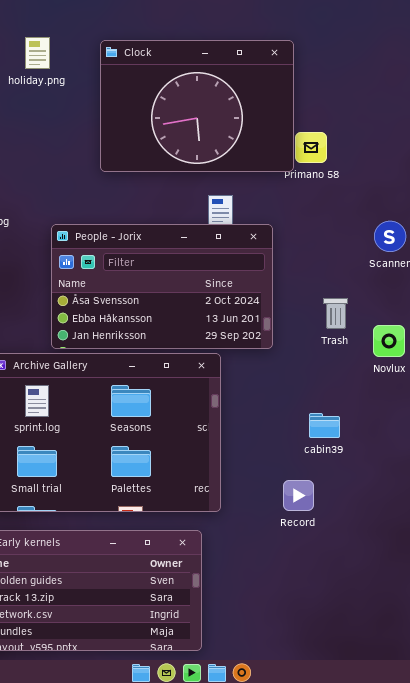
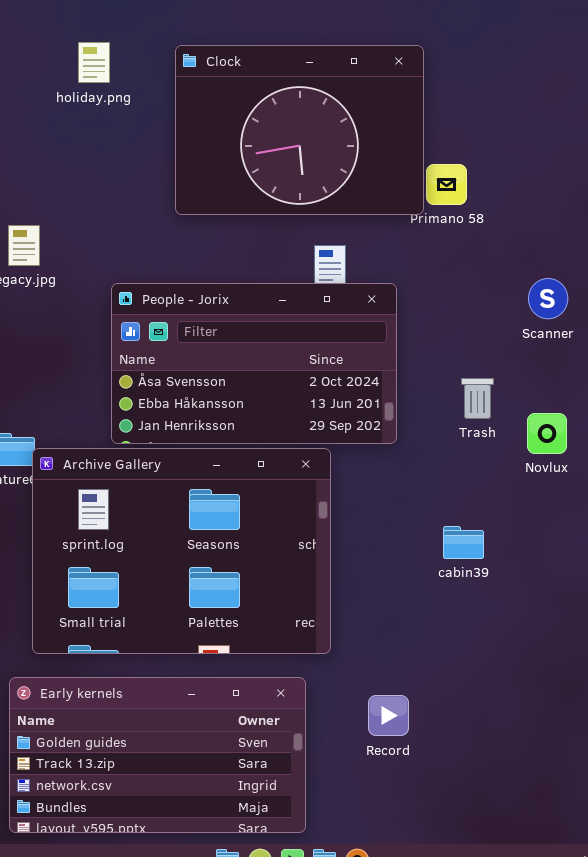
Record: [283,480,314,511] -> [368,695,409,736], moved

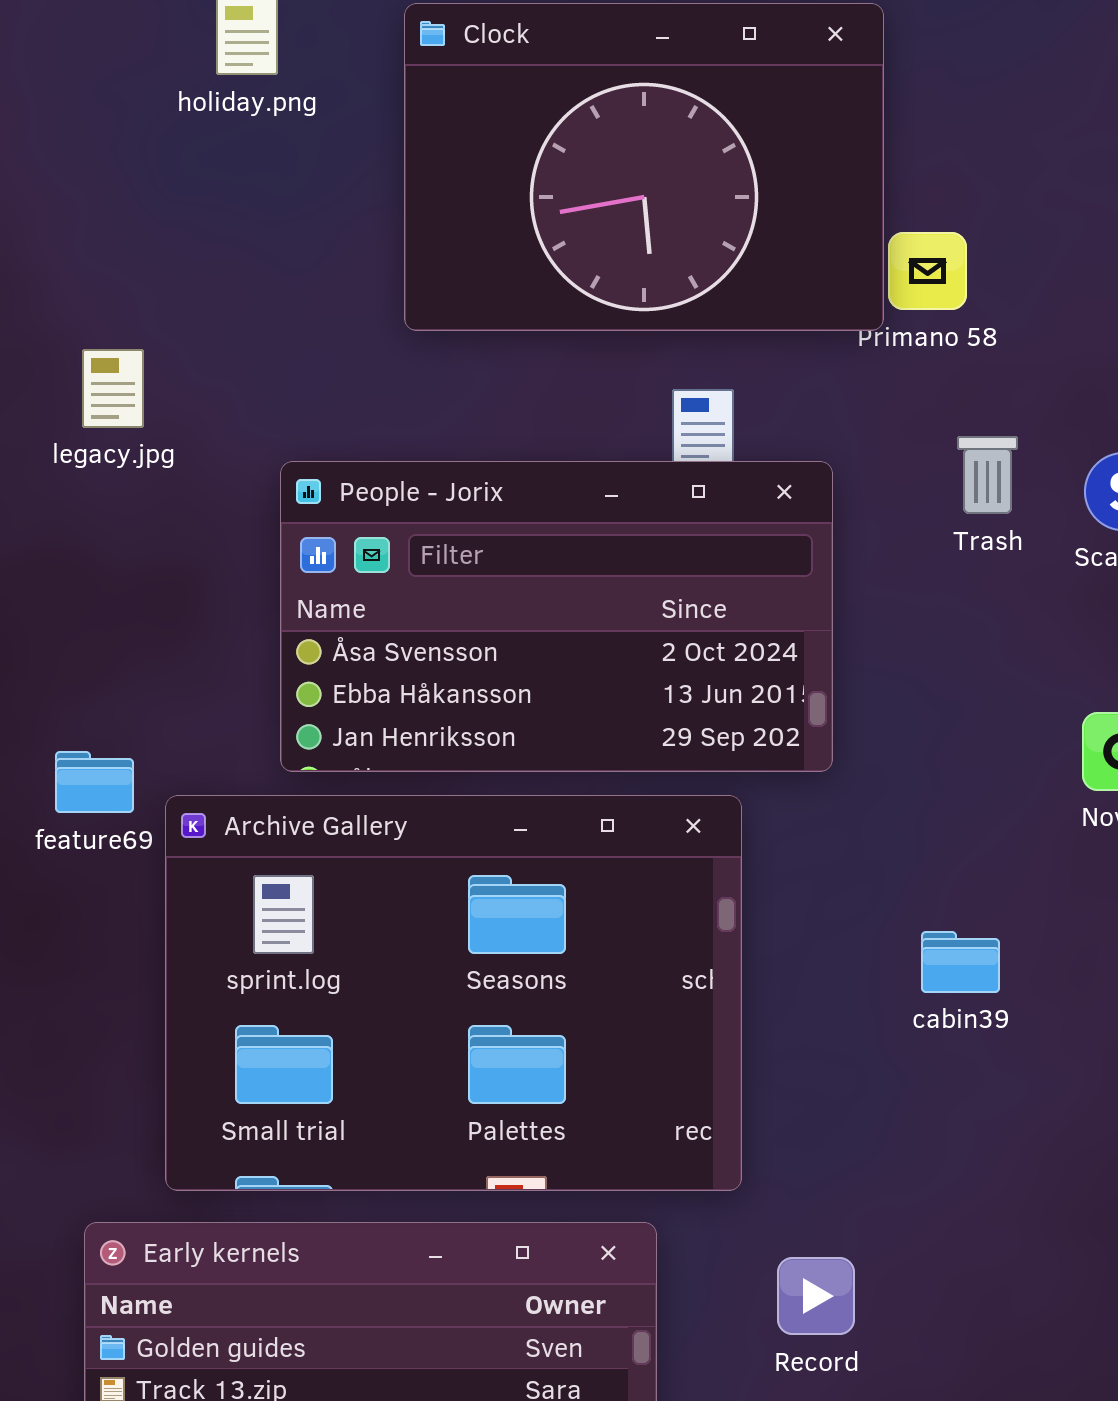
Trash: [461,378,494,419] -> [957,436,1018,514], moved
Archive Gallery: [32,448,331,654] -> [165,795,742,1191], moved

